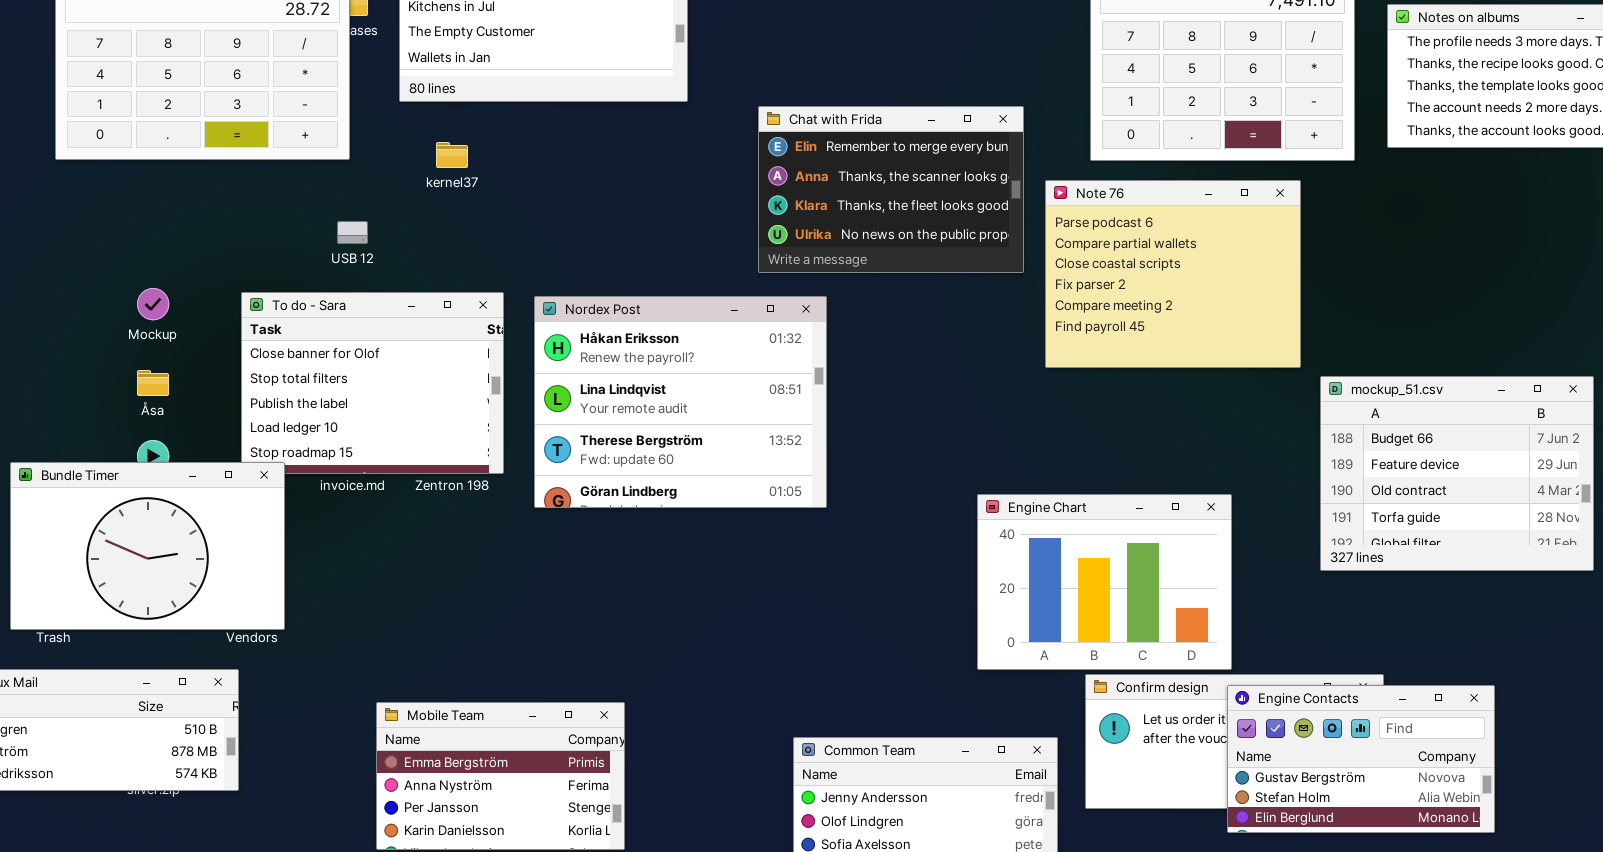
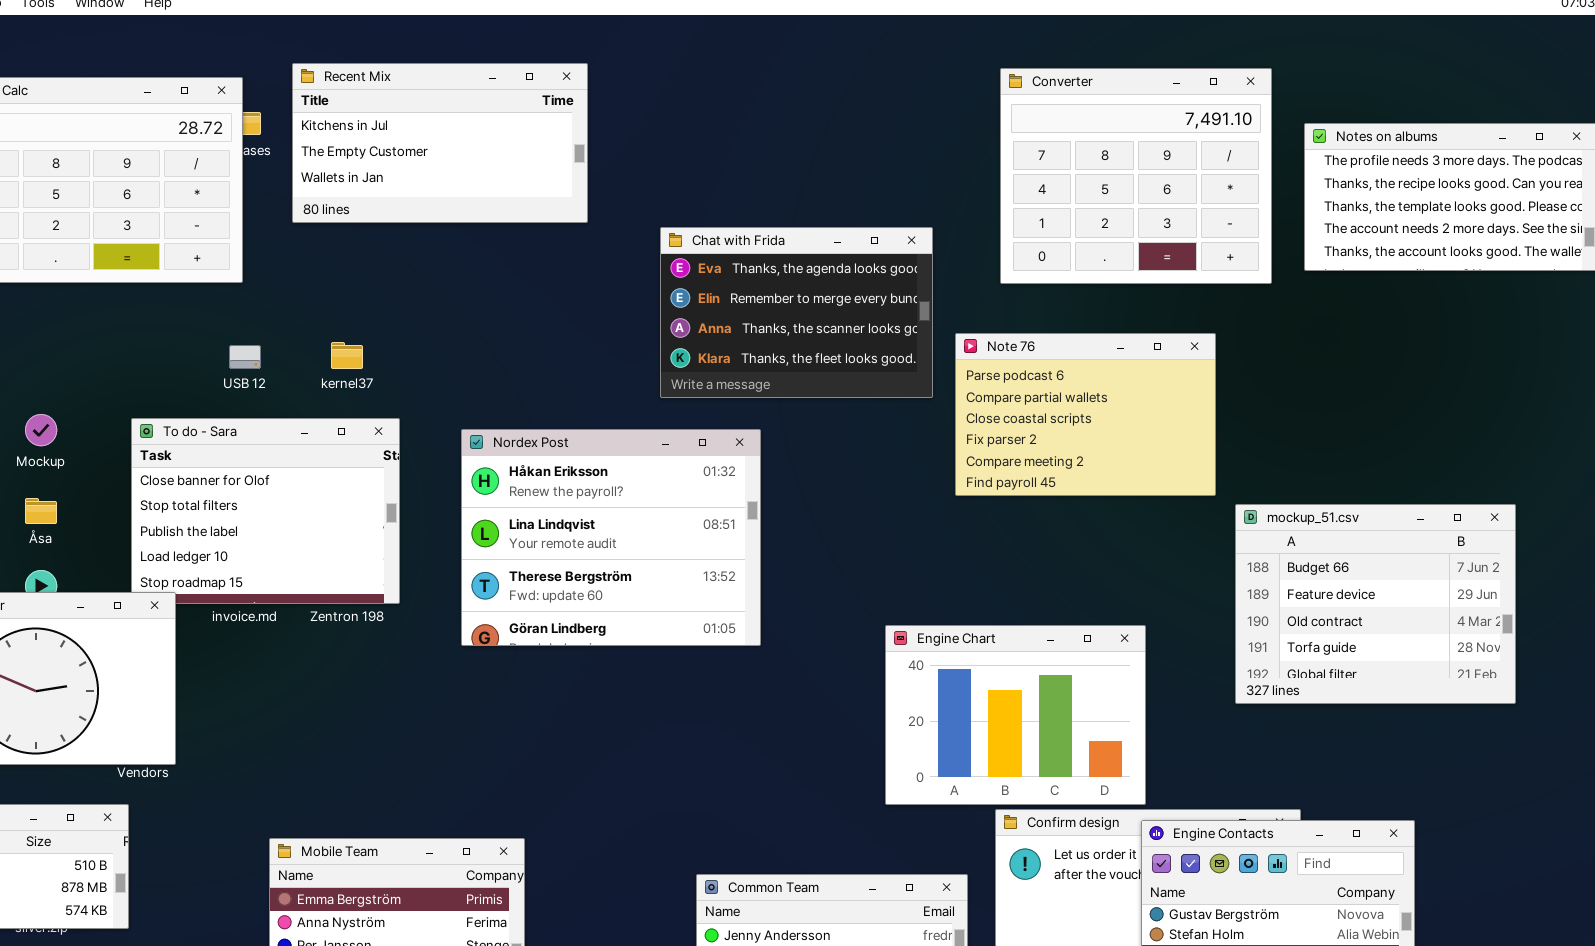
Chat with Frida: [758,106,1024,273] -> [660,227,933,398], scrolled up 1 row
kernel37: [436,142,468,168] -> [331,342,363,369], moved
Note 76: [1045,180,1301,368] -> [955,333,1216,496], resized
Nordex Post: [534,296,827,508] -> [461,429,761,646], moved

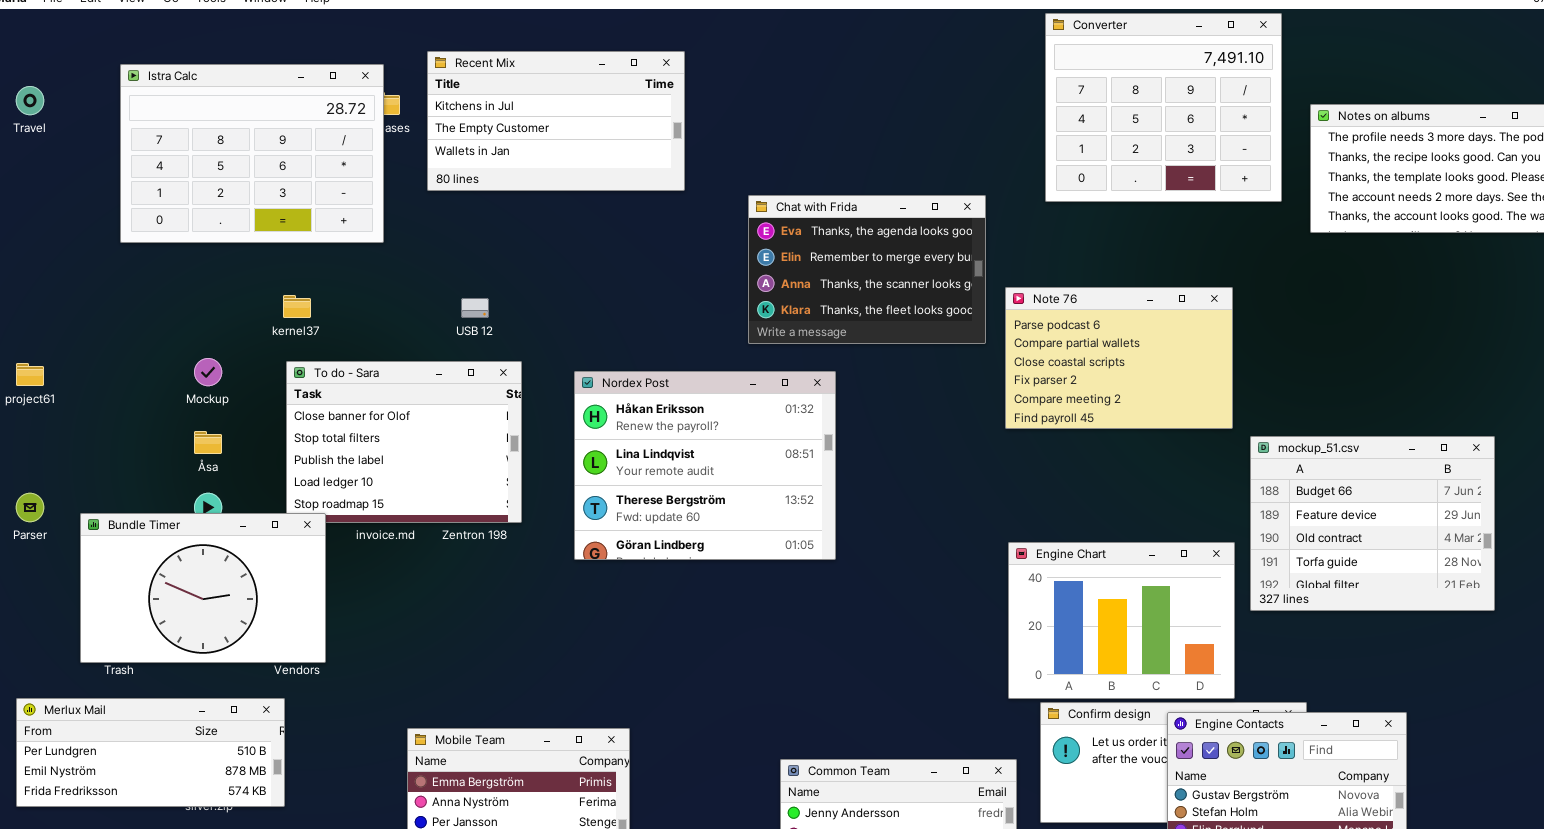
Converter: [1000,68,1272,284] -> [1045,13,1282,202], moved
kernel37: [331,342,363,369] -> [283,295,311,318], moved
USB 12: [229,345,261,369] -> [461,298,489,318], moved
Engine Chart: [885,625,1146,805] -> [1008,542,1235,699], moved

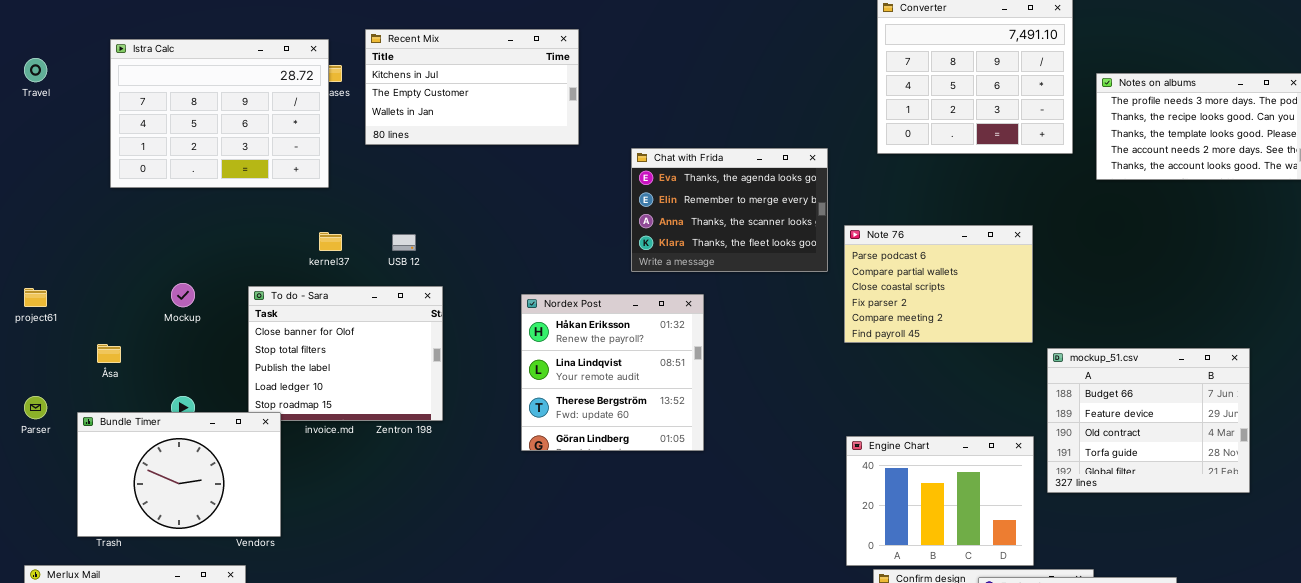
kernel37: [283,295,311,318] -> [319,232,342,251], moved
Nordex Post: [574,371,836,560] -> [521,294,704,451], resized
Åsa: [194,431,222,454] -> [97,344,121,363], moved

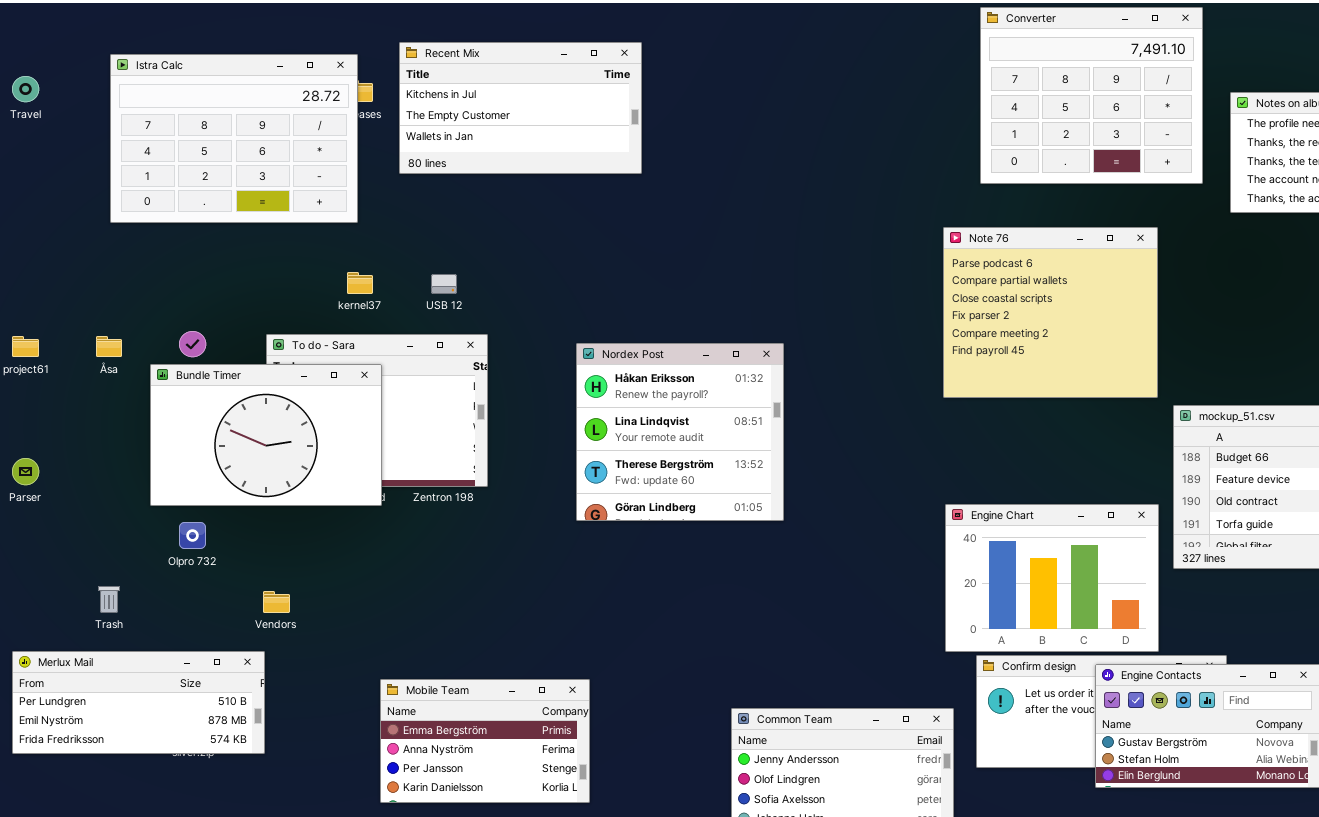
Chat with Frida: [631,148,828,272] -> none, closed
Note 76: [844,225,1033,343] -> [943,227,1158,398], resized
Åsa: [97,344,121,363] -> [96,336,122,357], moved
Bundle Timer: [77,412,281,537] -> [150,364,382,506], moved

